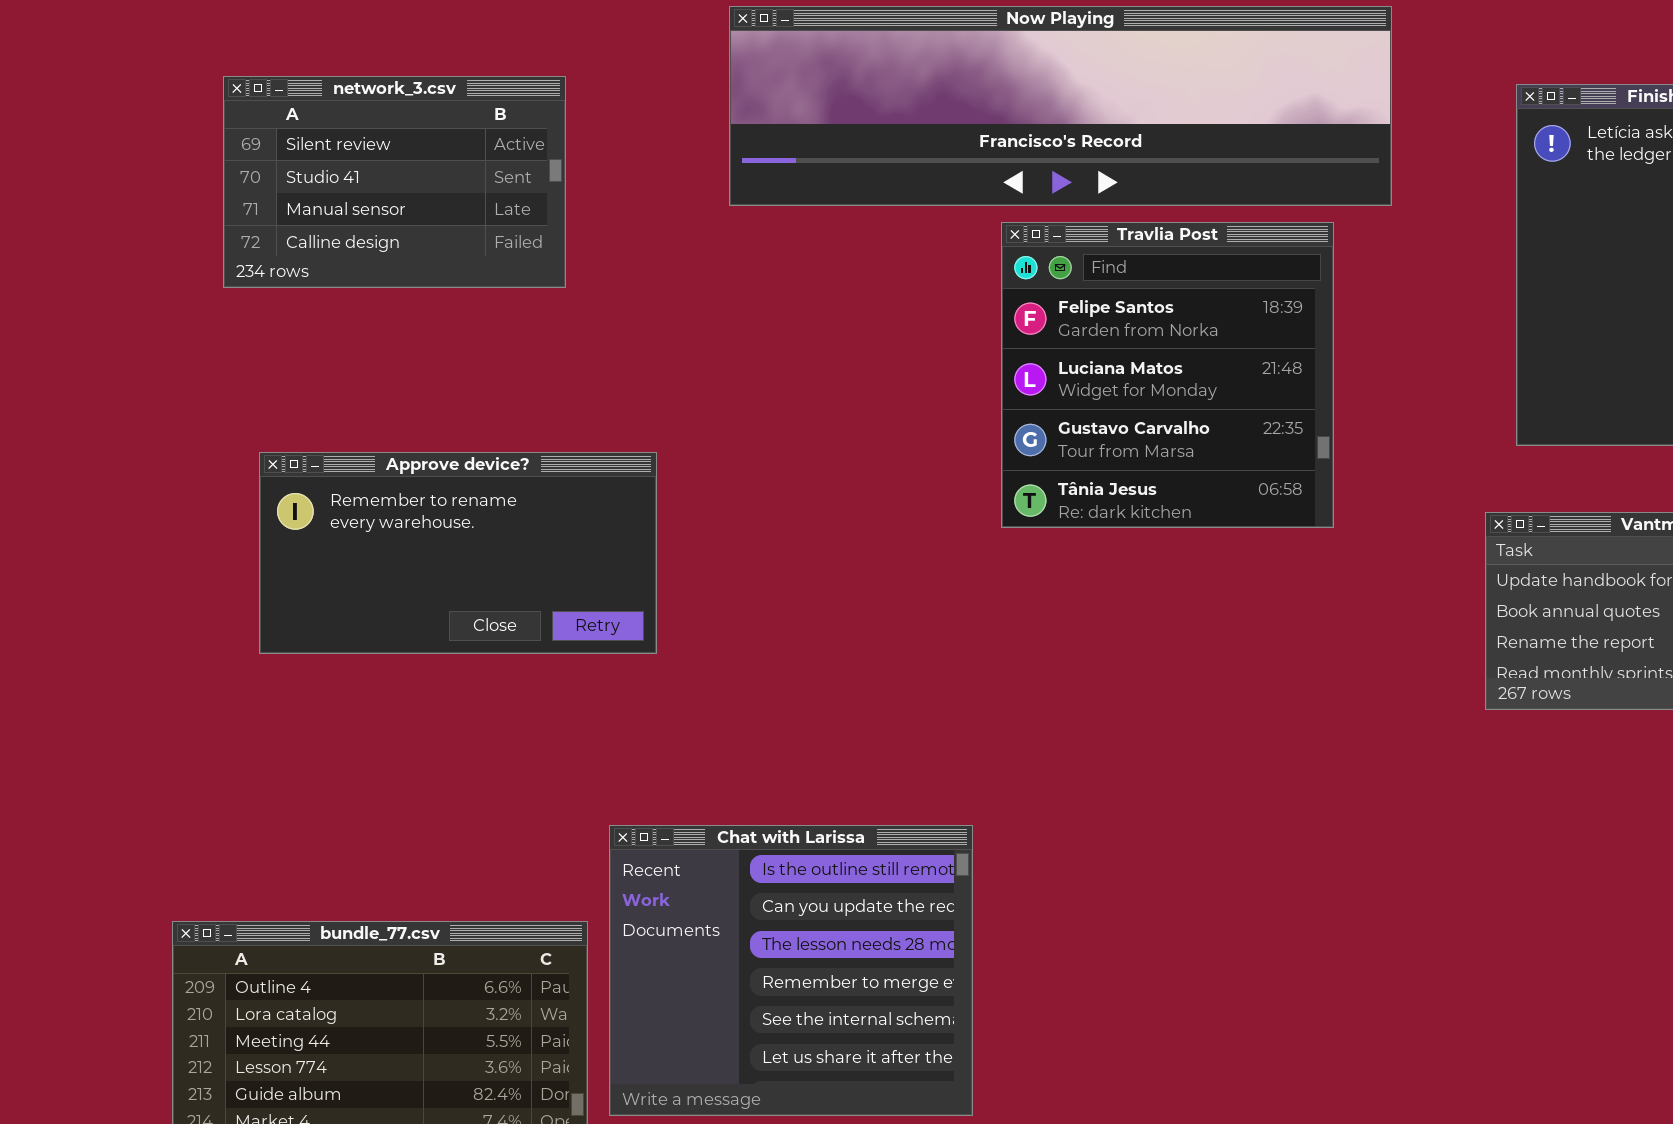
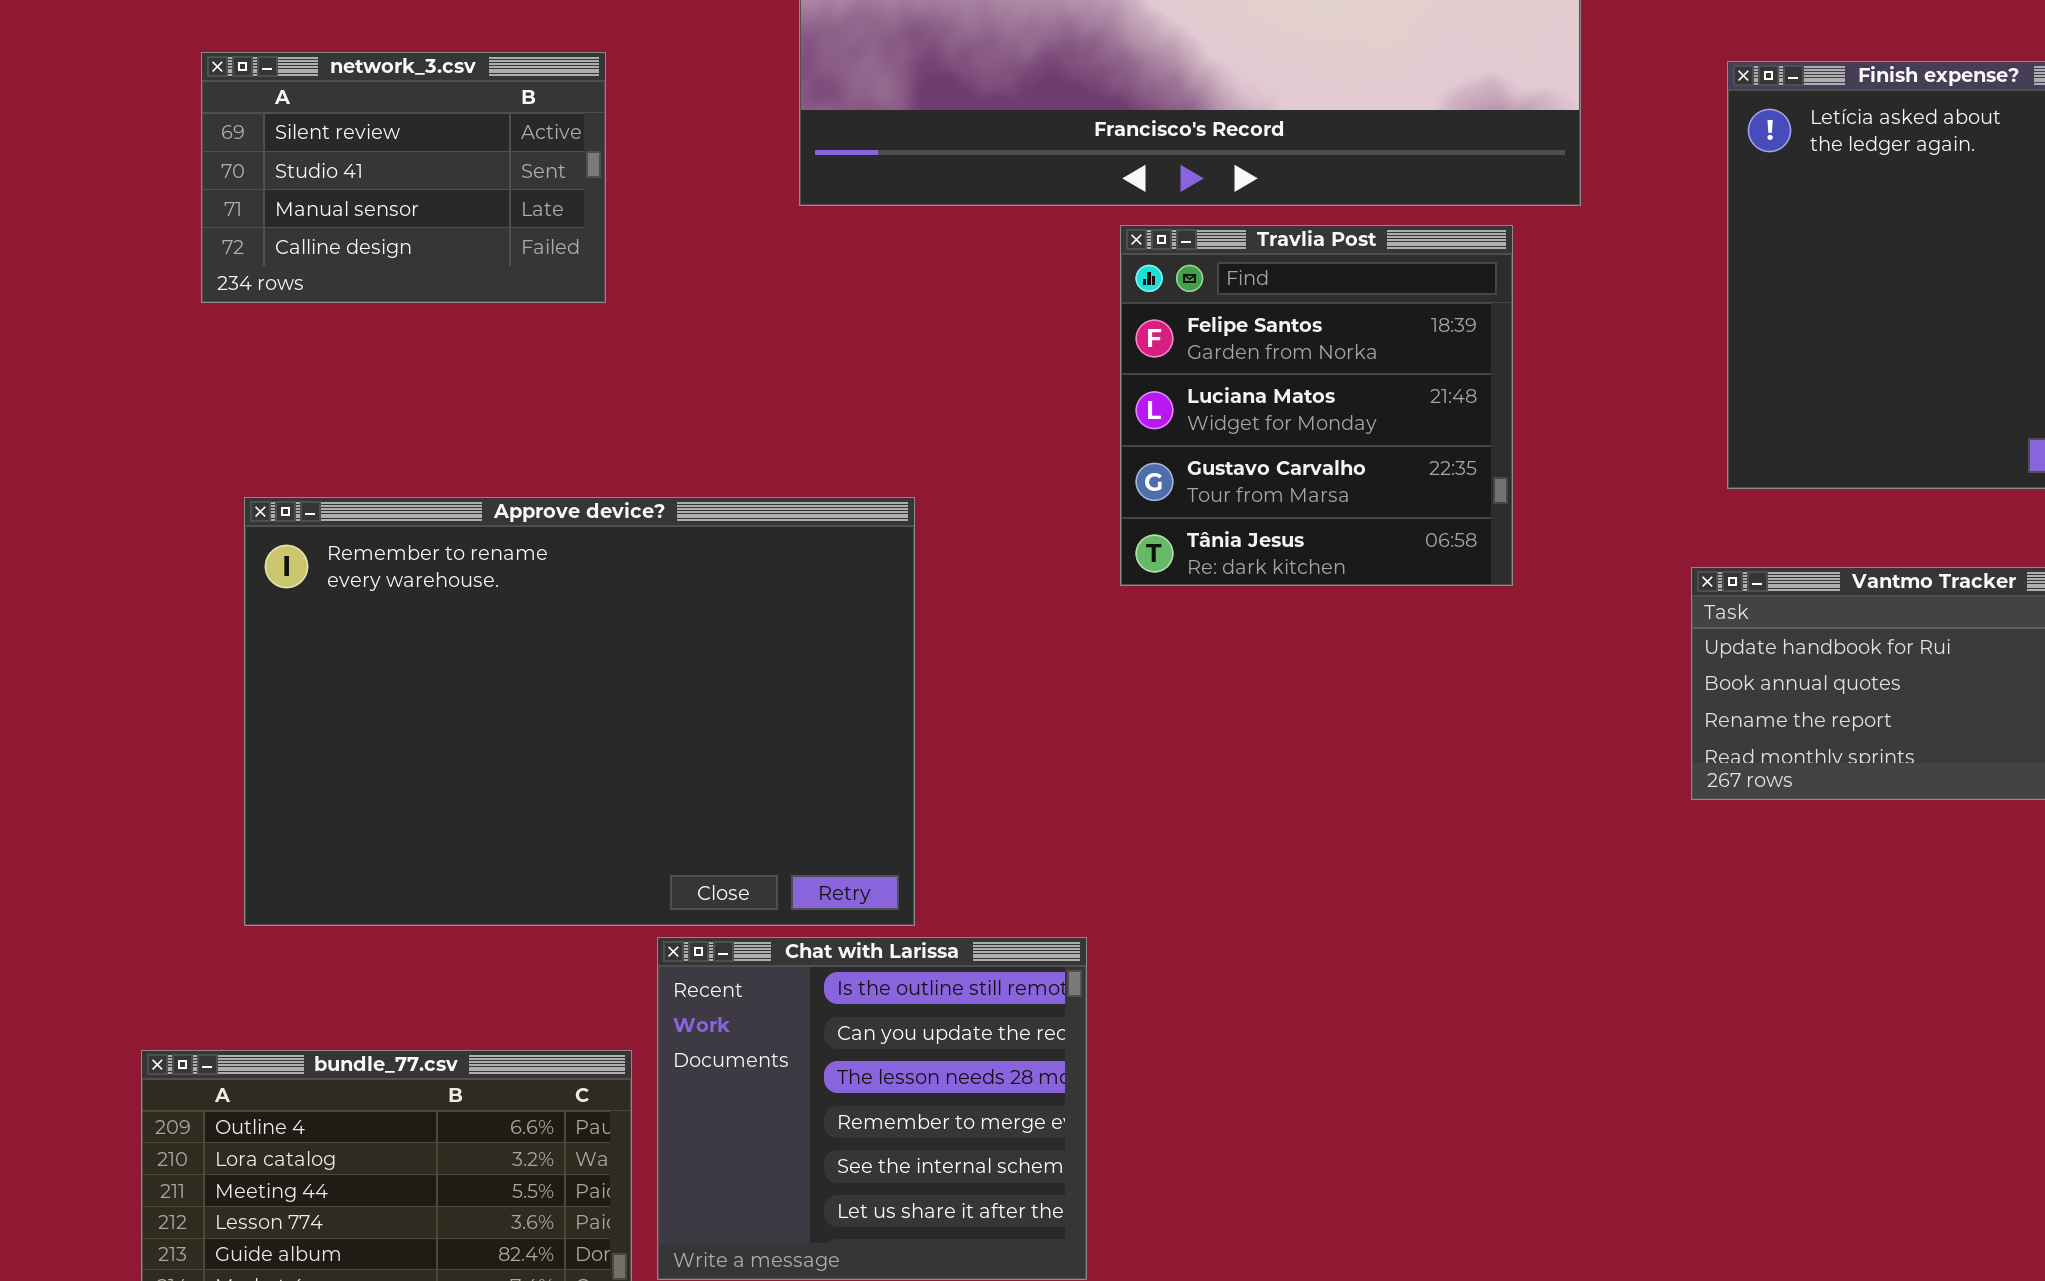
Approve device?: [259,452,657,654] -> [244,497,915,926], resized

